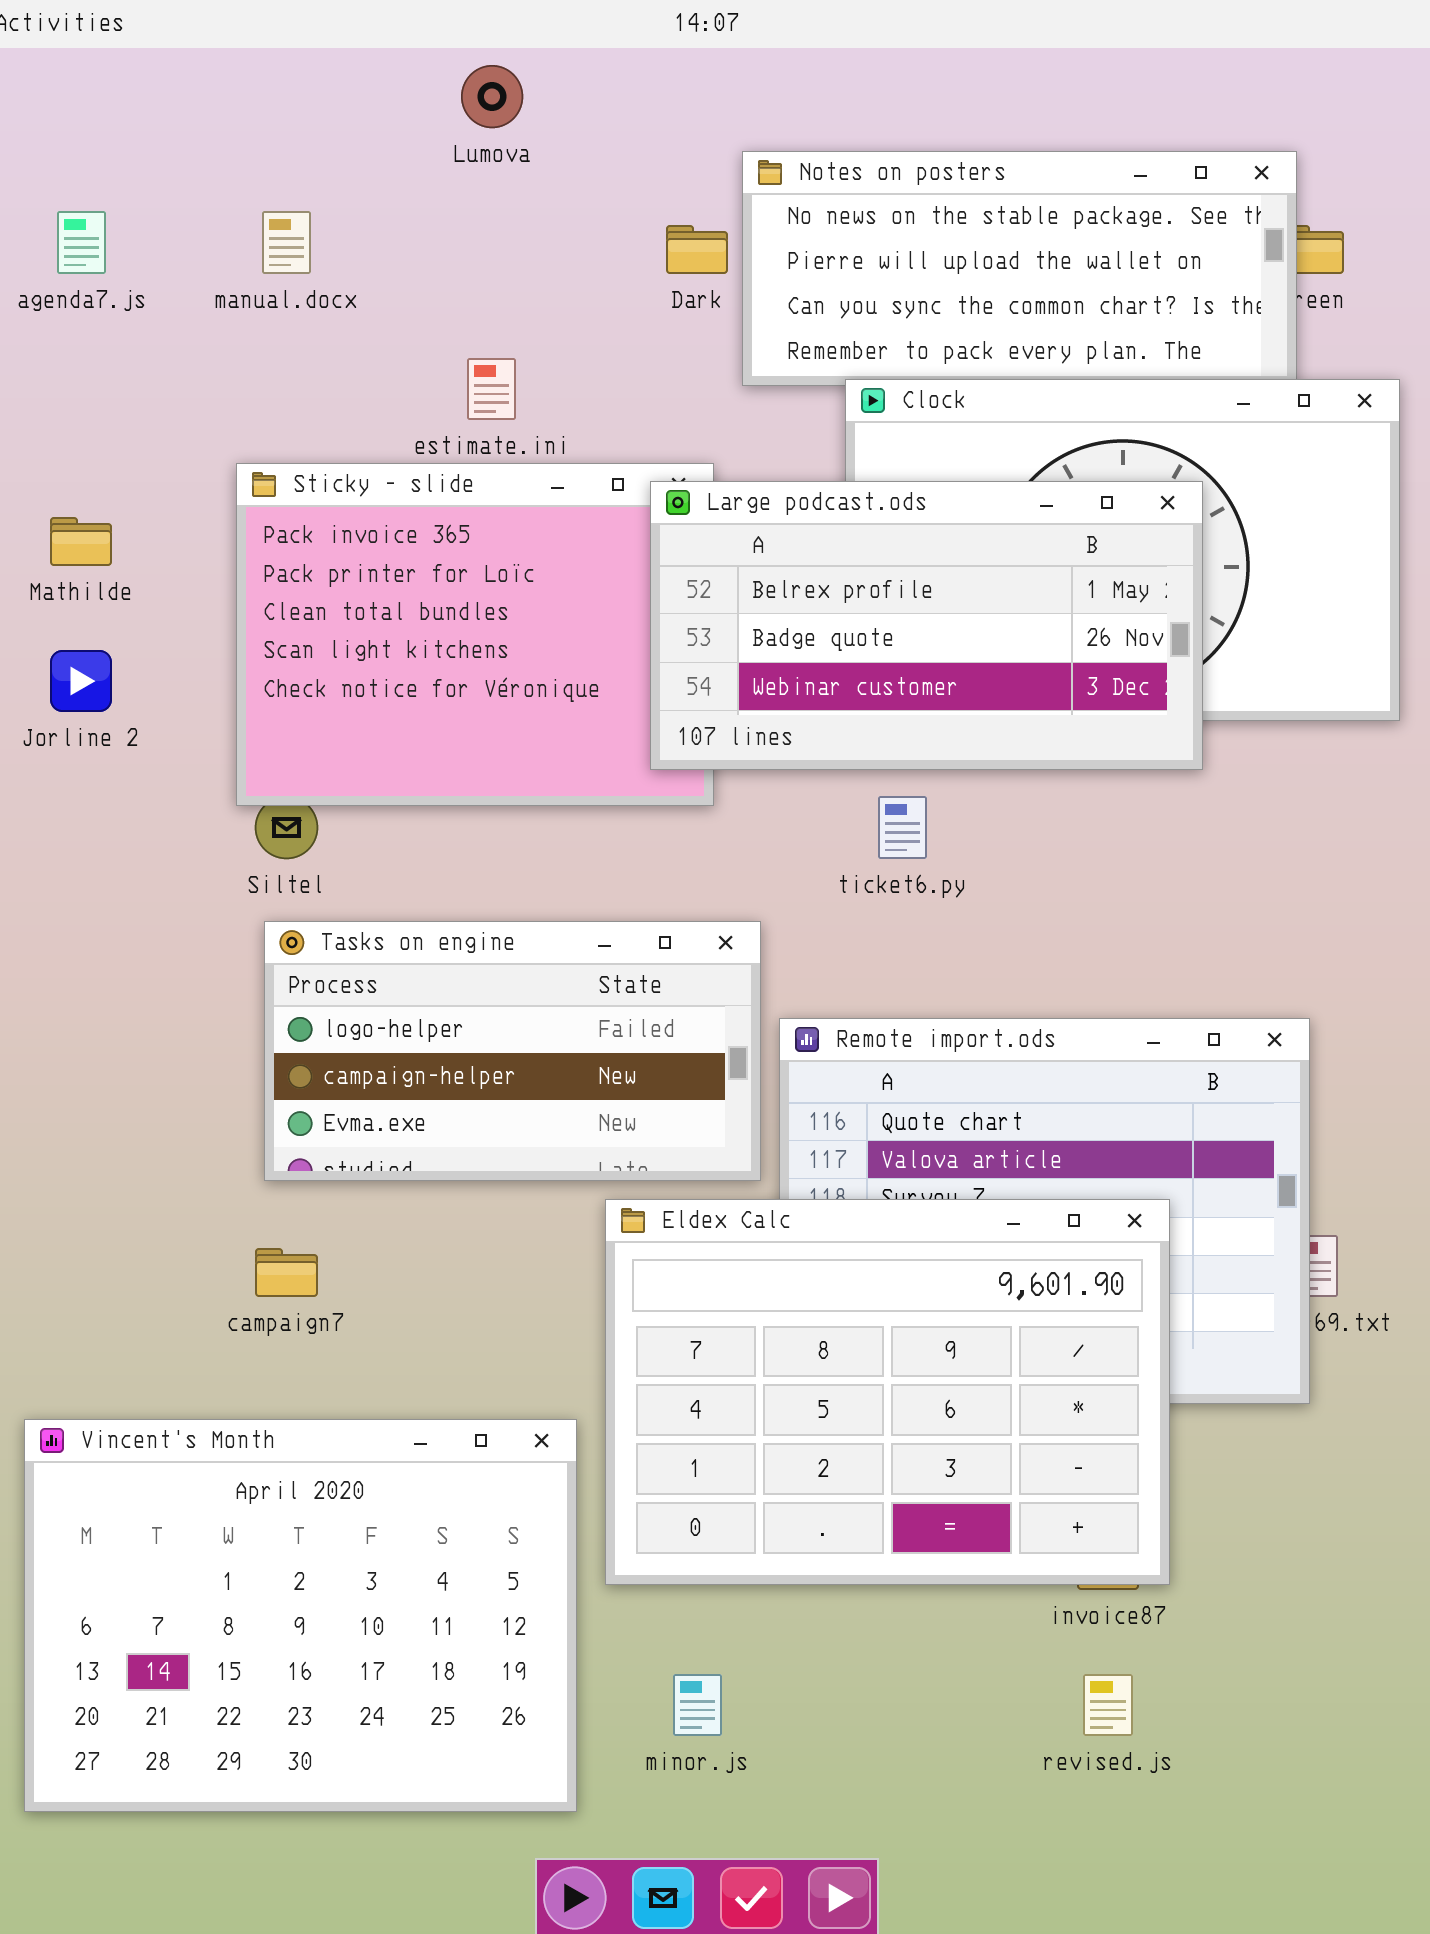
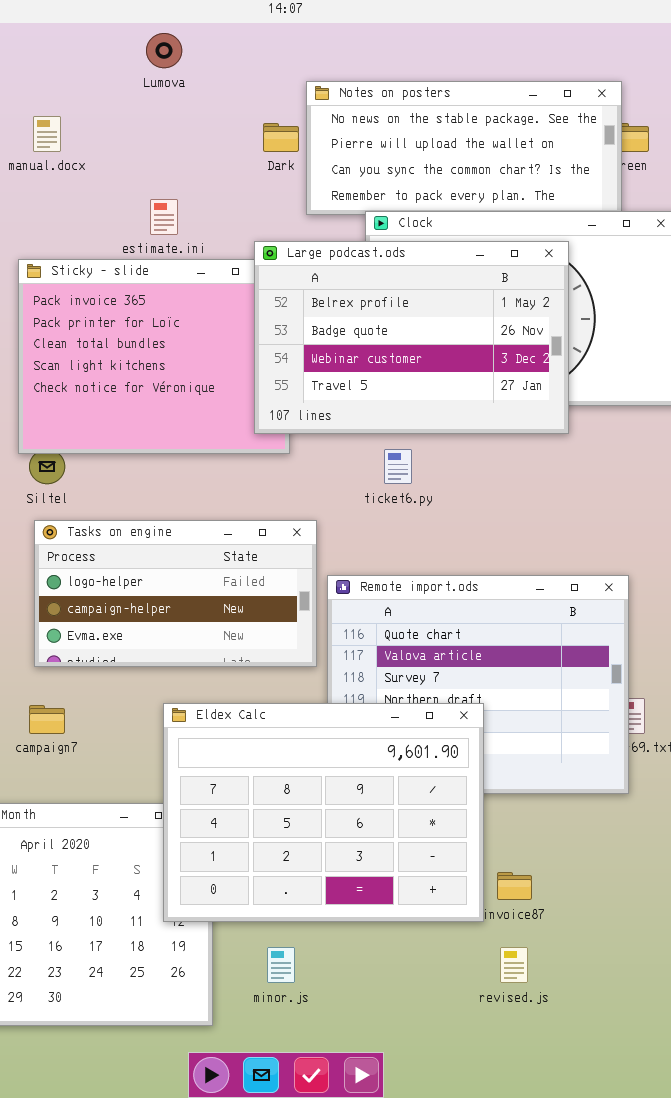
Large podcast.ods: [650,481,1203,770] -> [254,241,569,434], resized
Eldex Calc: [605,1199,1170,1585] -> [163,703,484,922], moved

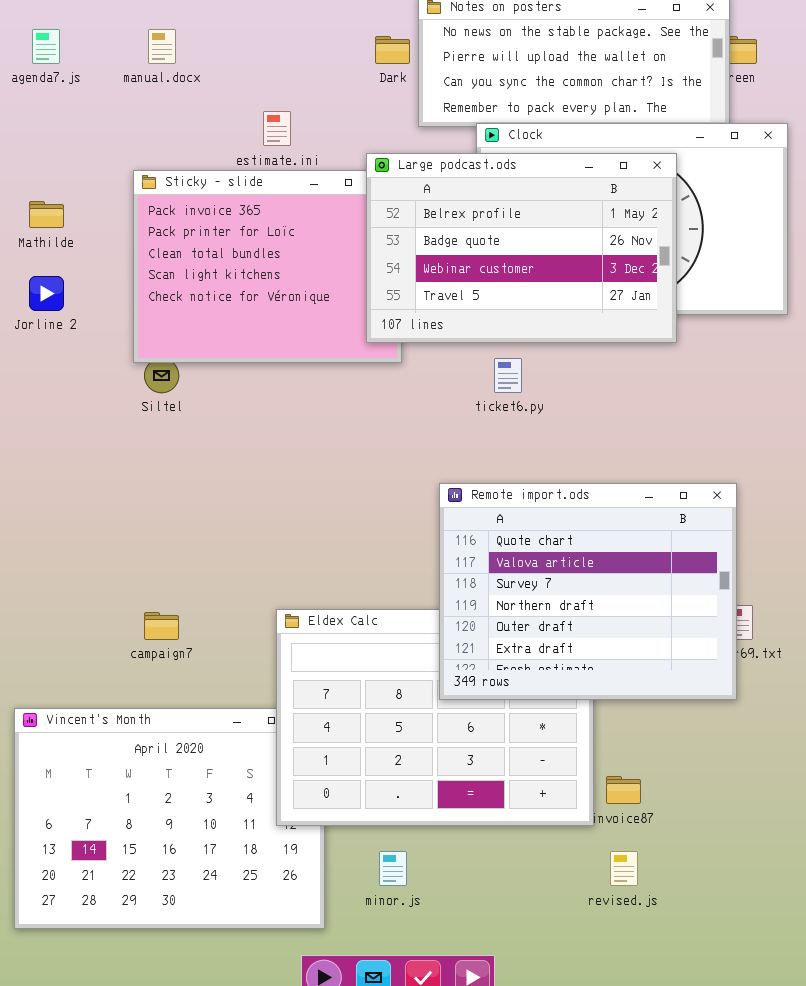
Tasks on engine: [34,520,317,667] -> none, closed
Remote import.ods: [327,575,629,794] -> [439,483,737,700], raised

